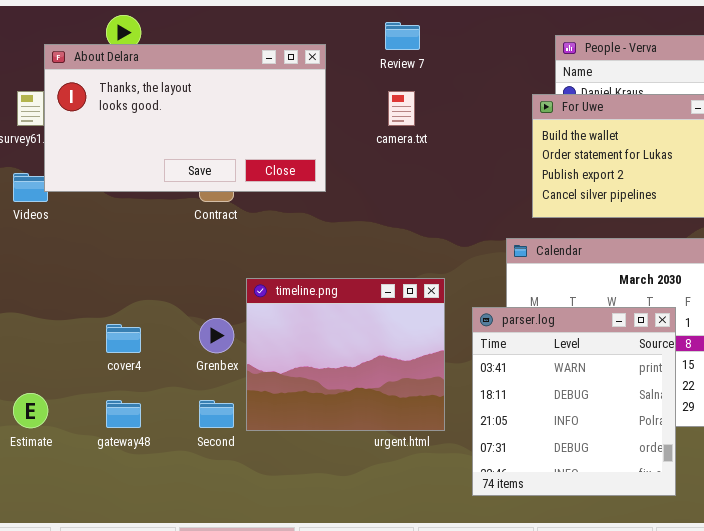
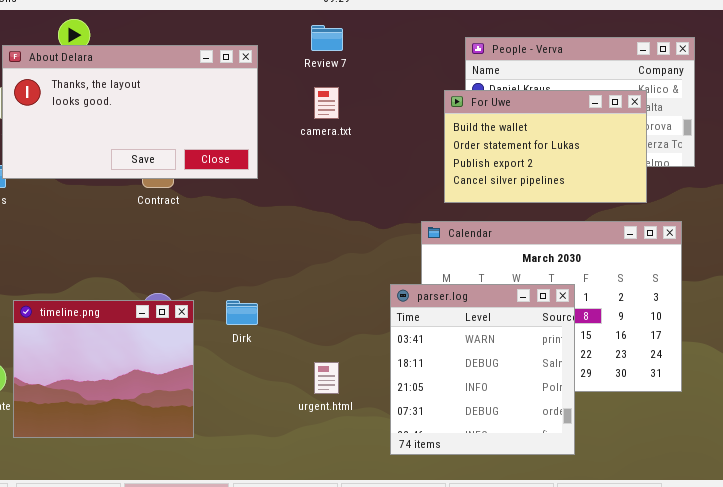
timeline.png: [246,278,445,431] -> [13,300,194,438], moved

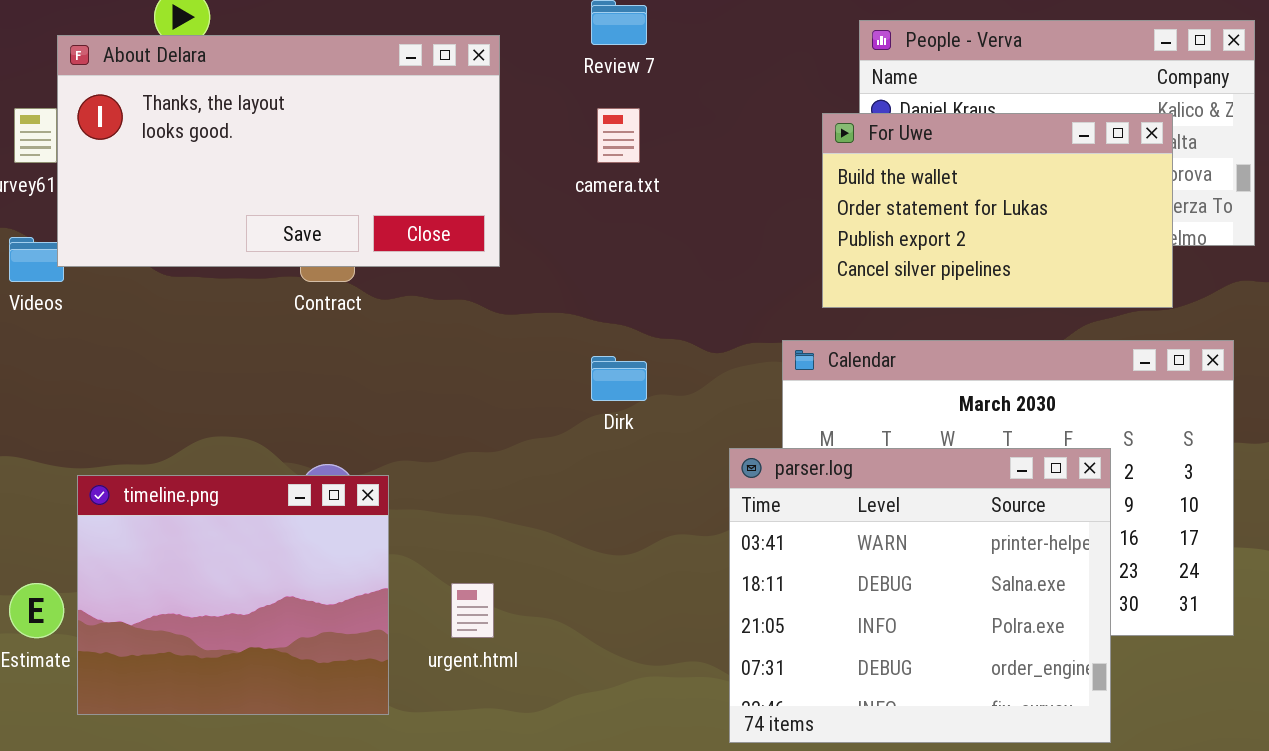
parser.log: [390,284,575,455] -> [729,448,1111,743], resized
Dirk: [226,300,258,325] -> [591,356,647,401], moved
urgent.html: [314,362,339,394] -> [451,583,494,638], moved

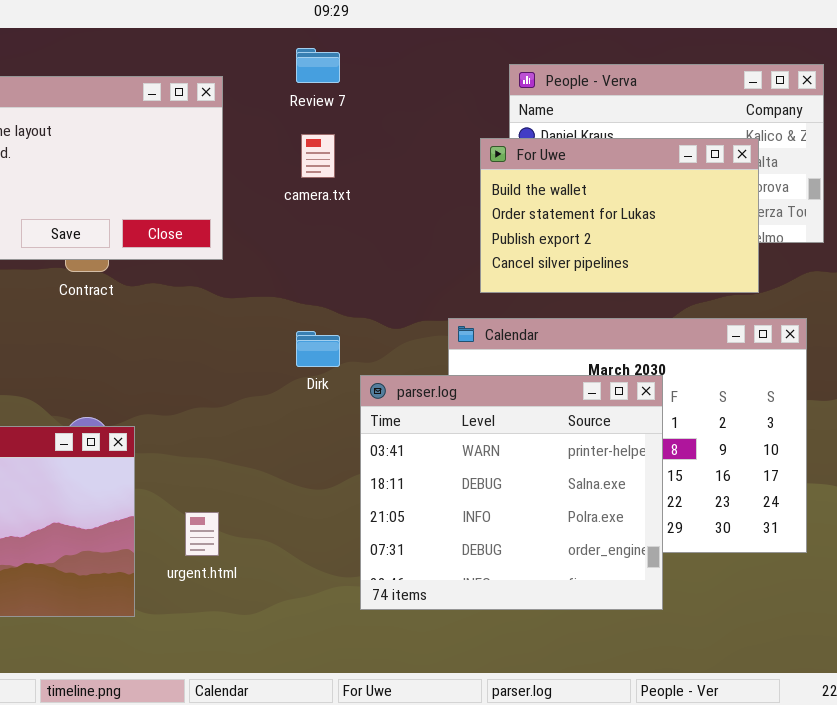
parser.log: [729,448,1111,743] -> [360,375,663,610], moved

